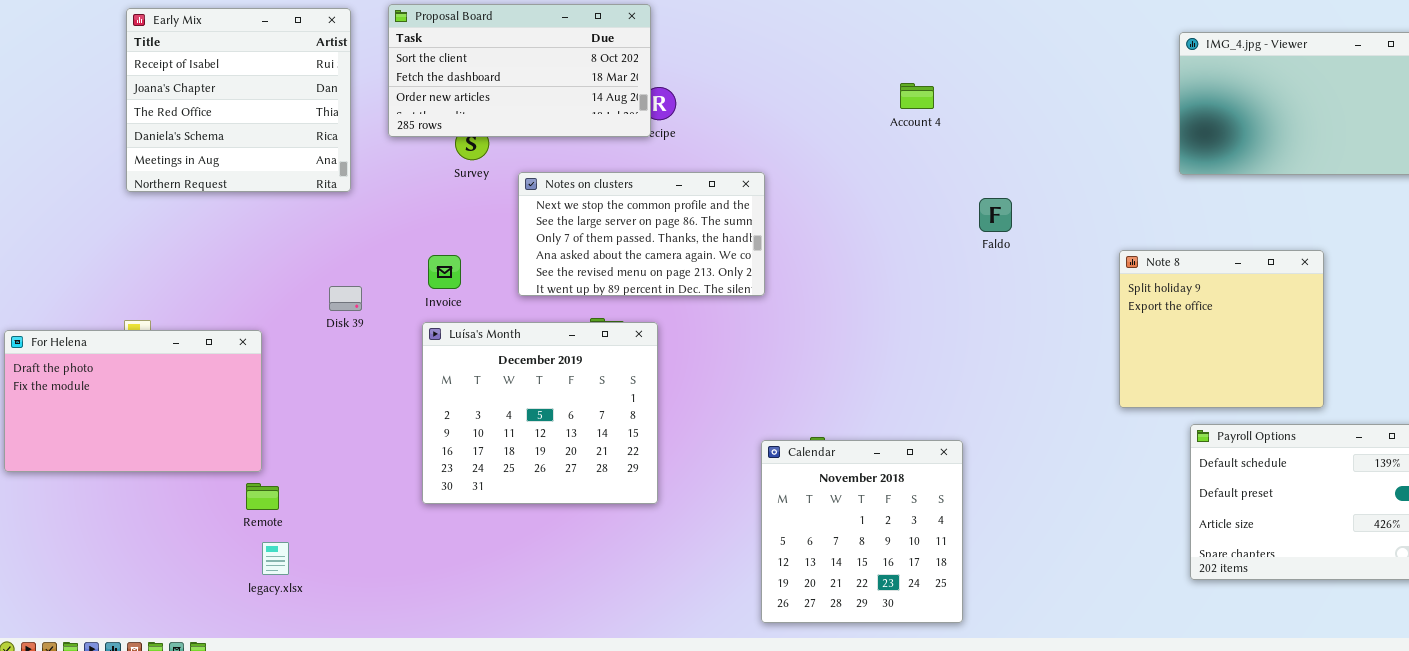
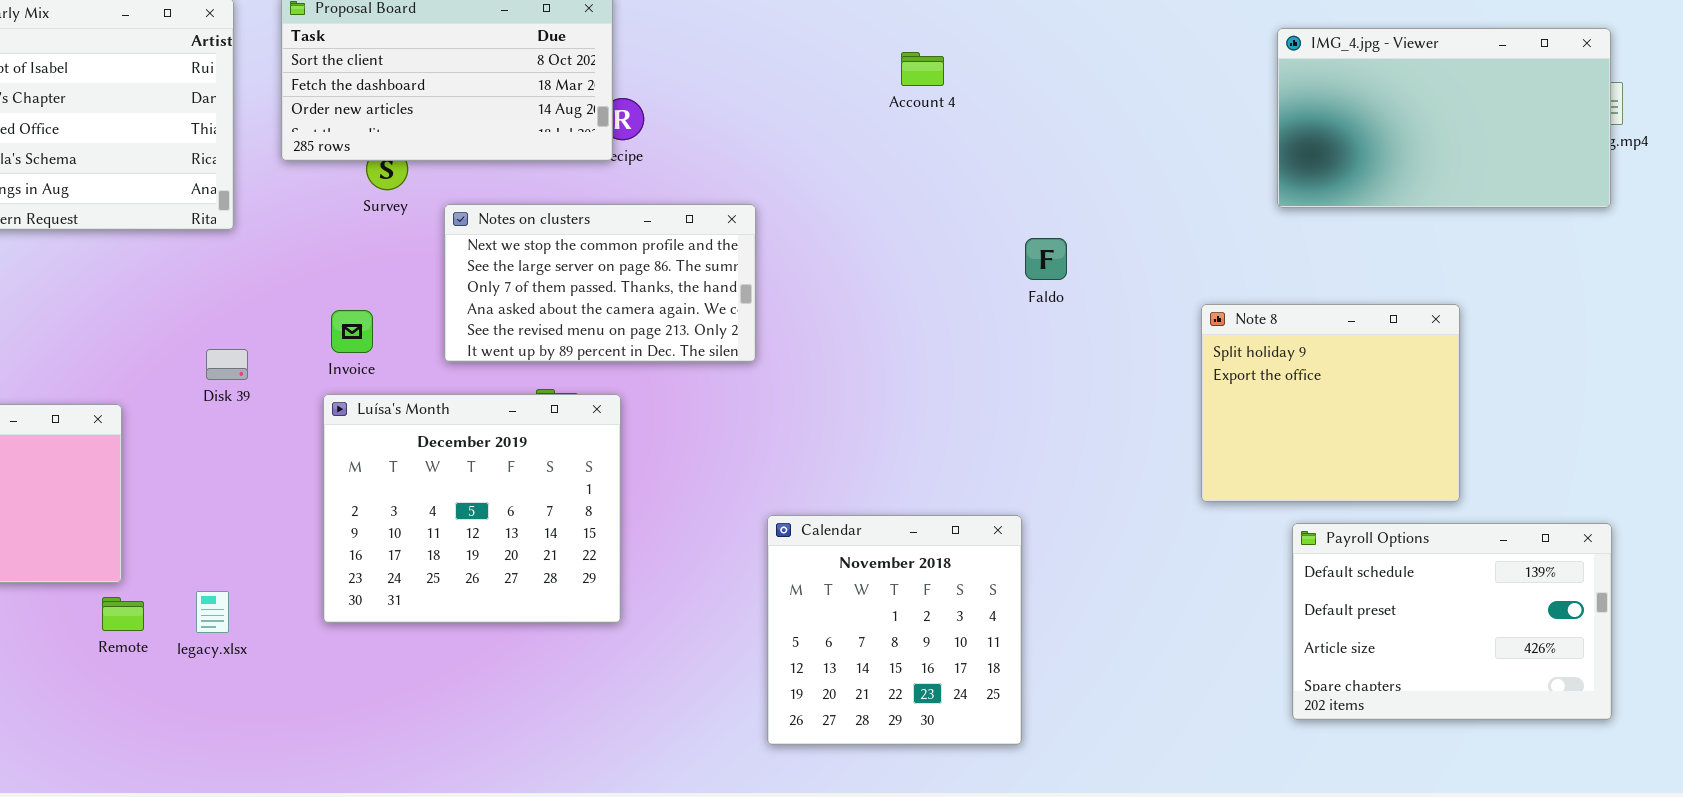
Account 4: [900,83,934,109] -> [901,52,944,86], moved
Calendar: [761,440,963,623] -> [767,515,1022,745], moved
legacy.xlsx: [262,542,289,575] -> [196,591,229,633], moved

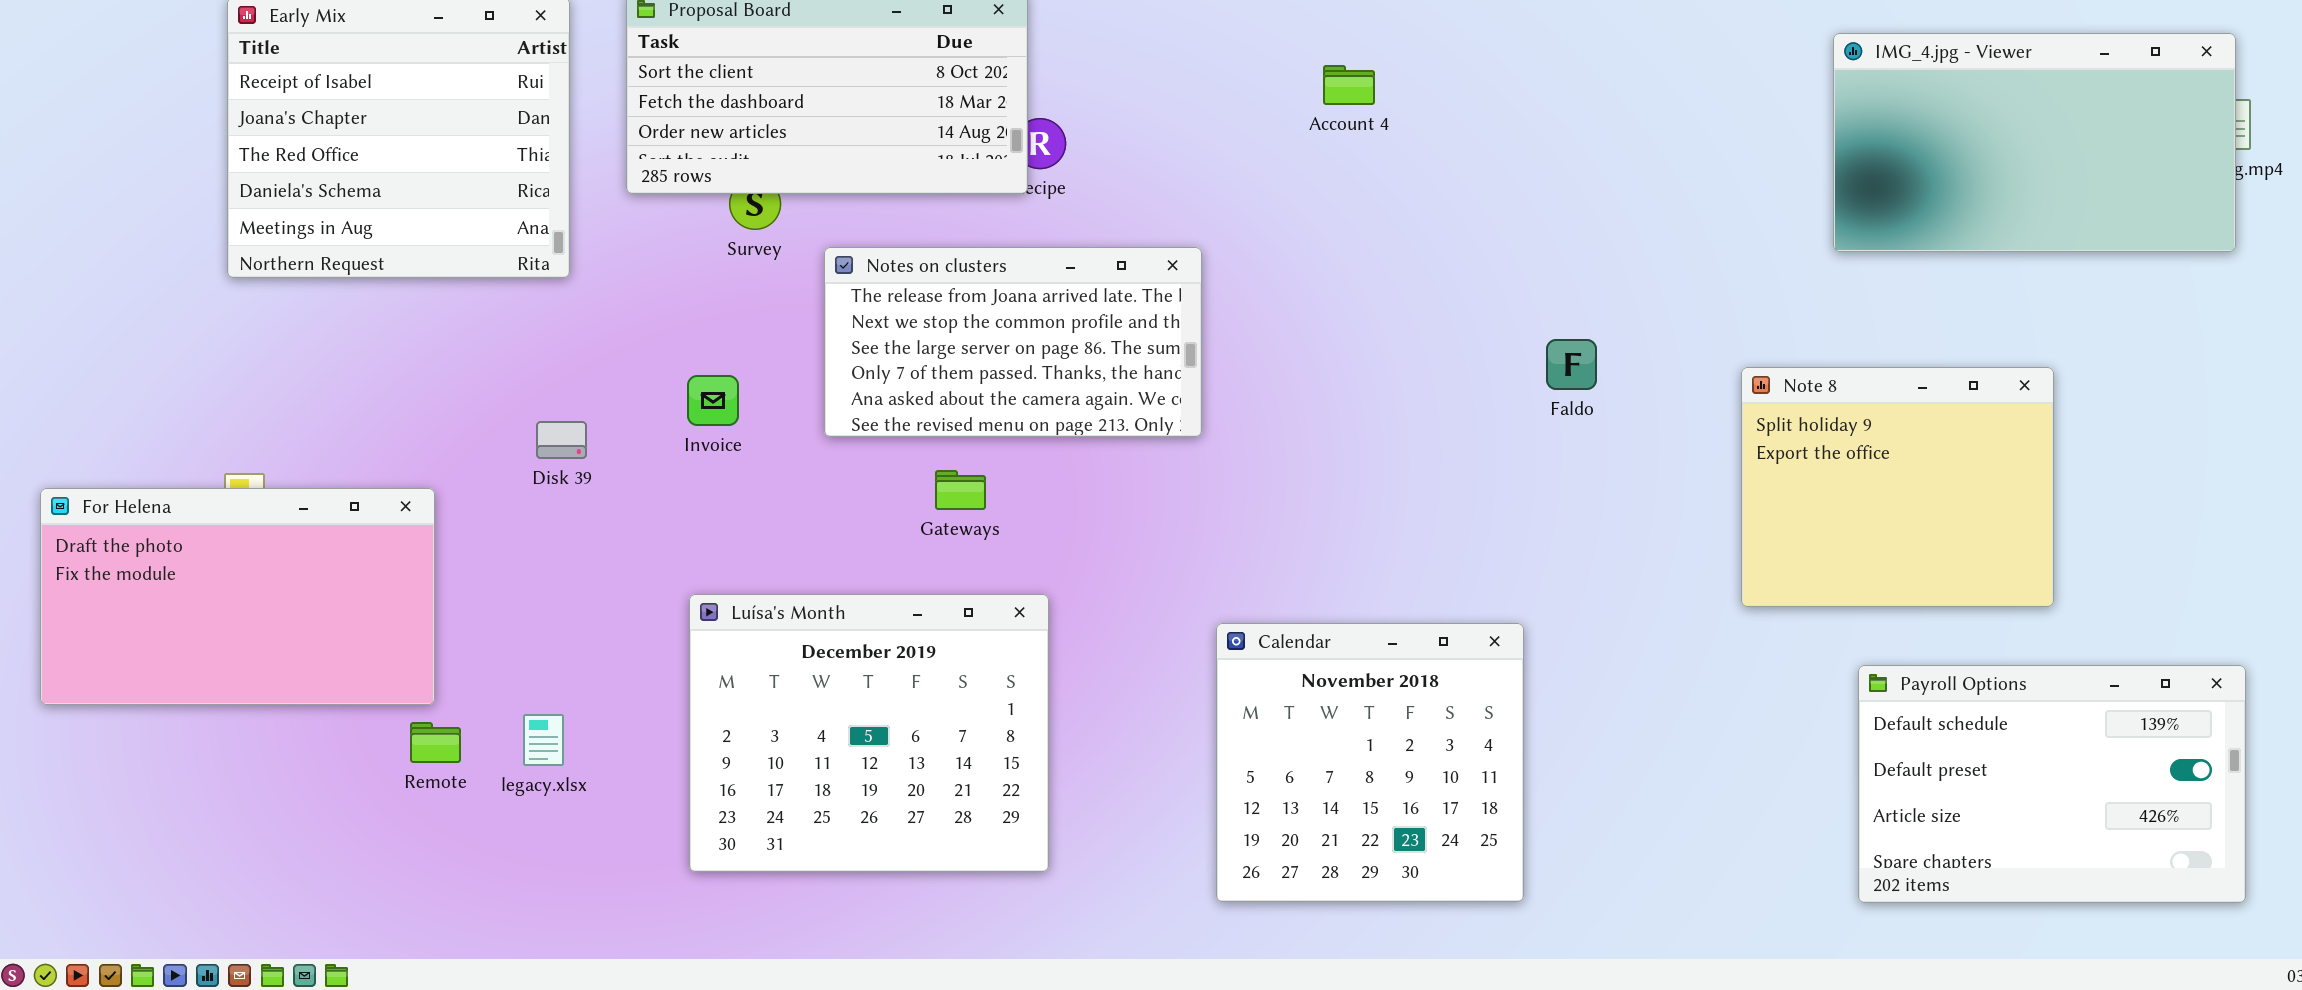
Account 4: [901,52,944,86] -> [1323,65,1375,105], moved
Notes on clusters: [444,204,756,362] -> [824,247,1202,437], scrolled up 1 row
Faldo: [1025,238,1067,280] -> [1546,339,1597,390], moved
Luísa's Month: [323,394,621,623] -> [689,594,1049,872], moved
Payroll Options: [1292,523,1612,720] -> [1858,665,2246,903], moved

